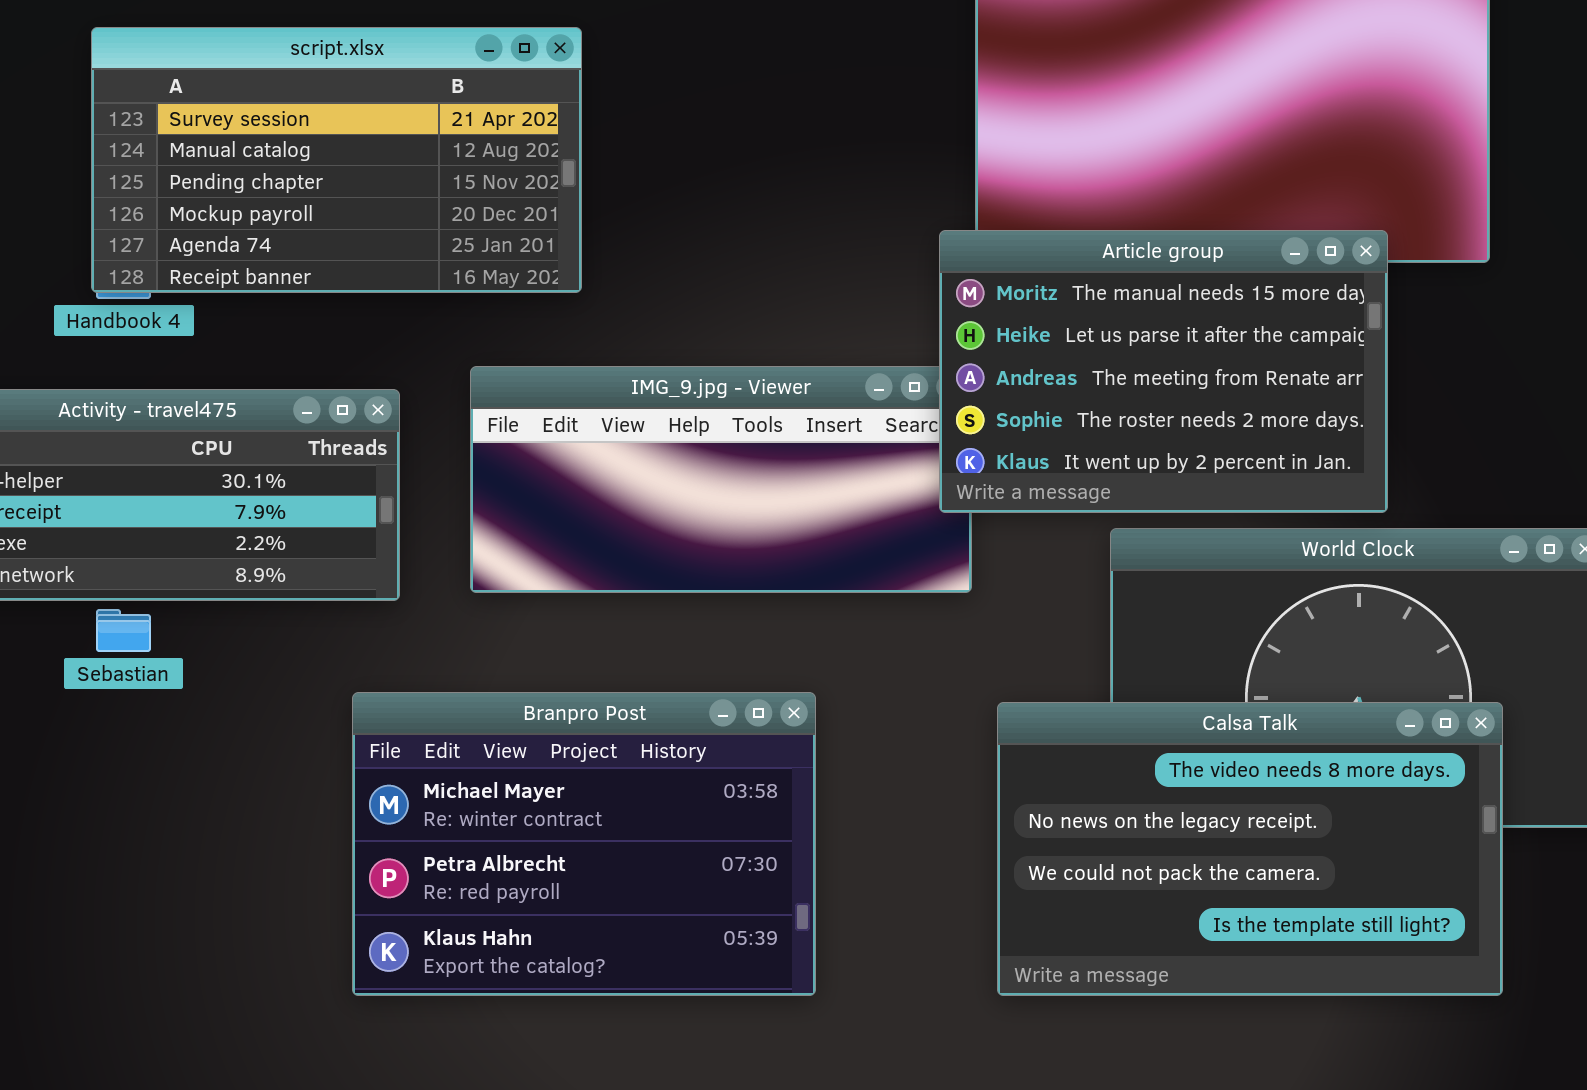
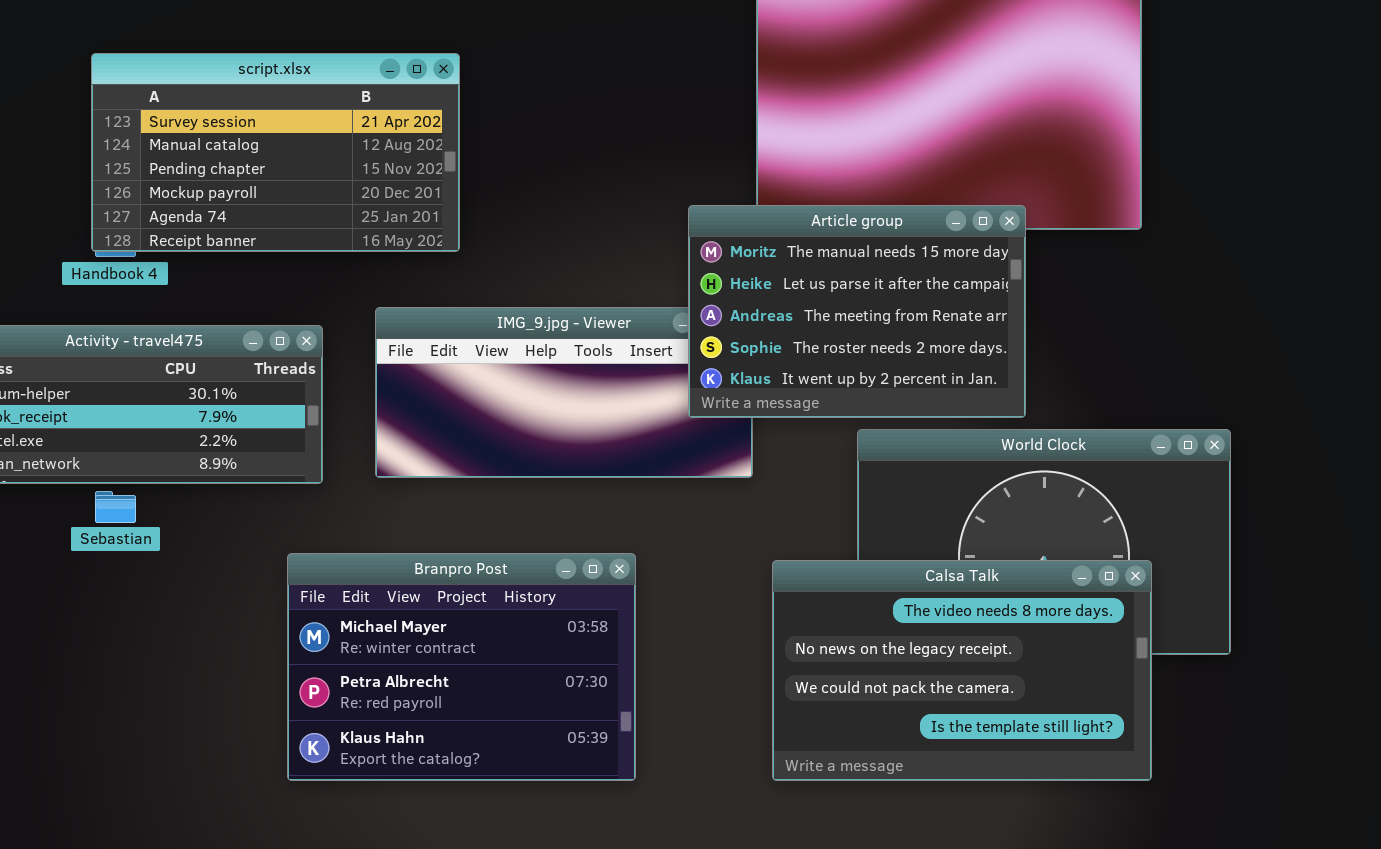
Article group: [939,230,1388,513] -> [688,205,1026,418], moved

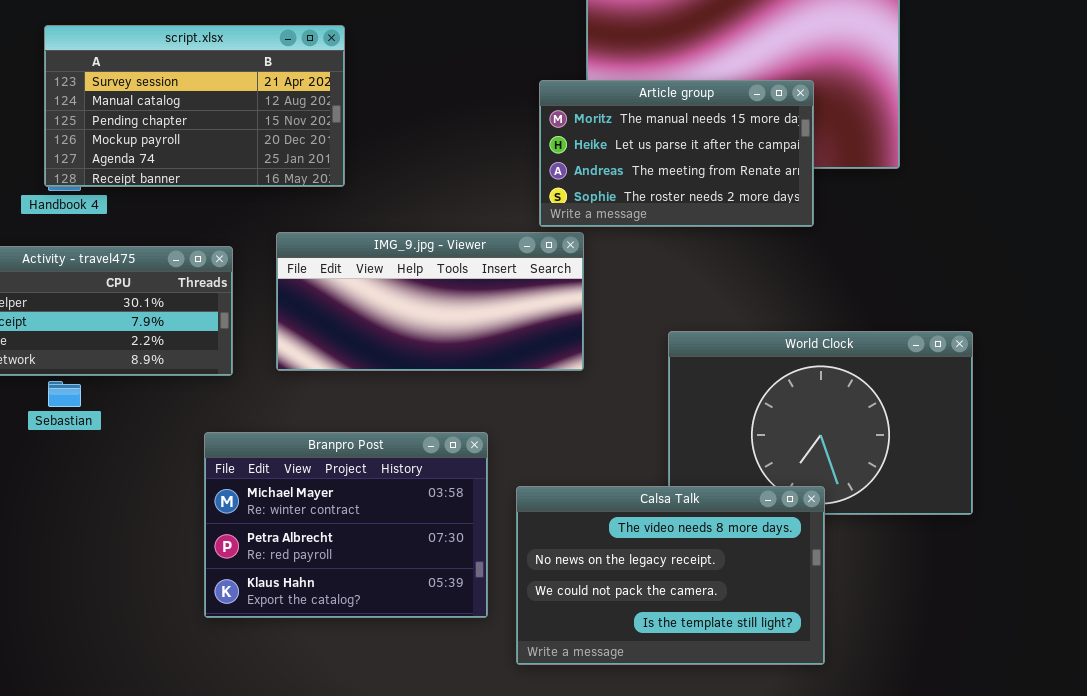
Article group: [688,205,1026,418] -> [539,80,814,227], moved, resized
Calsa Talk: [772,560,1152,781] -> [516,486,825,665], moved

